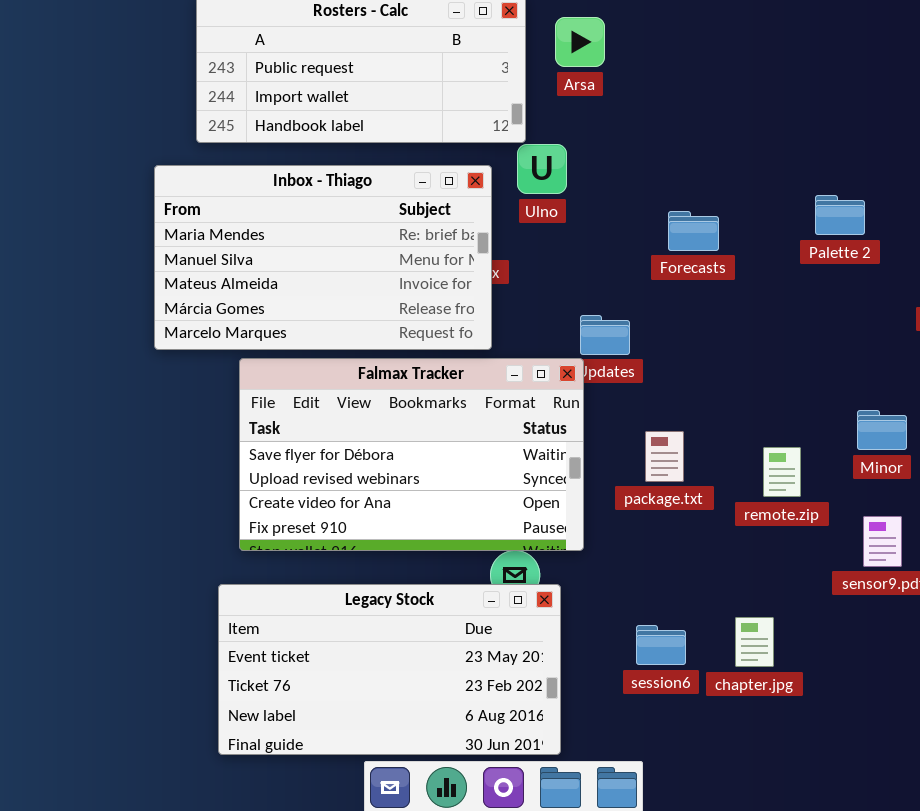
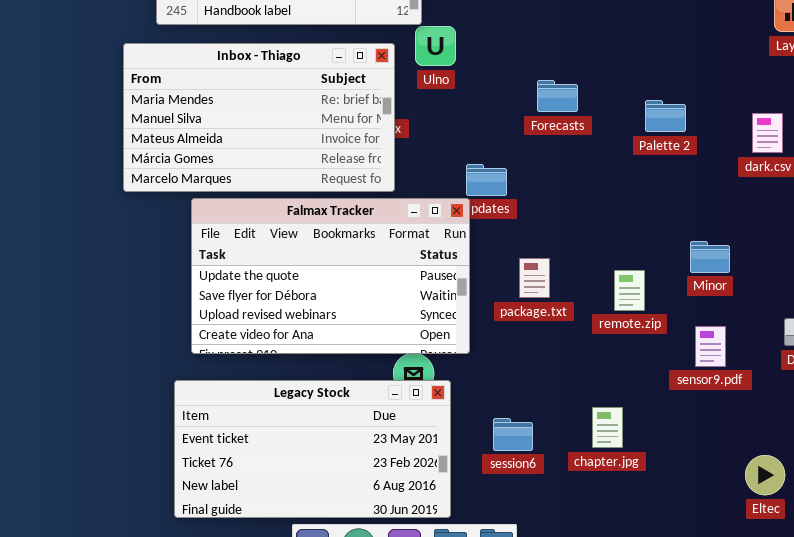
Palette 2: [815,195,865,235] -> [645,100,686,132], moved
Falmax Tracker: [239,358,584,551] -> [191,198,470,354], scrolled up 1 row
session6: [636,625,686,665] -> [493,418,533,451], moved

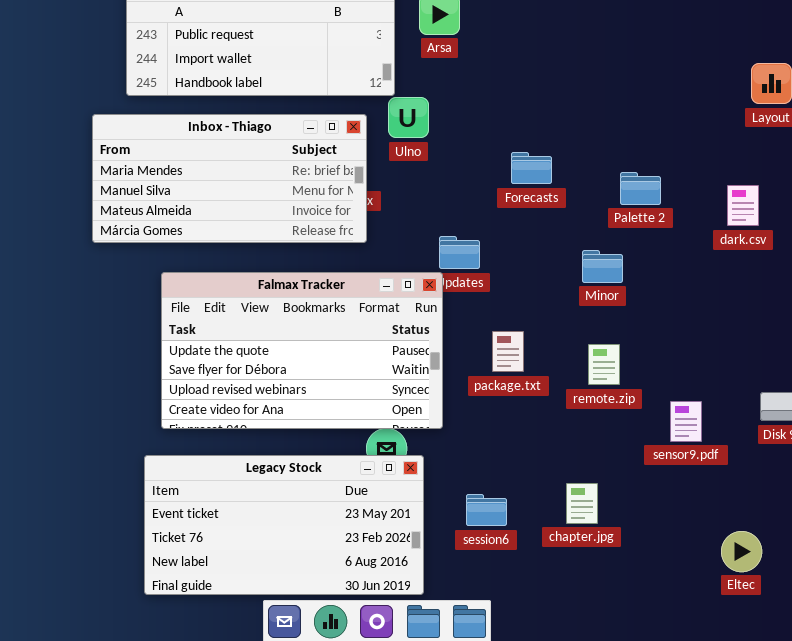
Inbox - Thiago: [123,43,395,192] -> [92,114,367,243], resized
Minor: [690,241,730,273] -> [582,250,623,283], moved

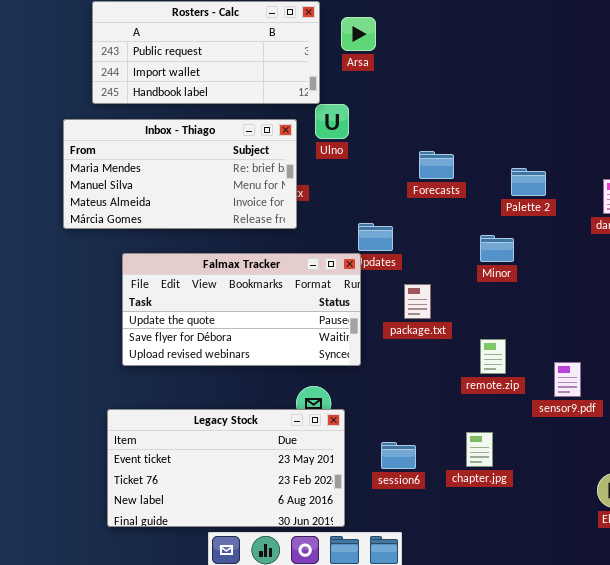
Falmax Tracker: [161,272,443,429] -> [122,253,361,366], resized
package.txt: [492,331,524,372] -> [404,284,431,319], moved
remote.zip: [588,344,620,385] -> [480,339,506,374], moved

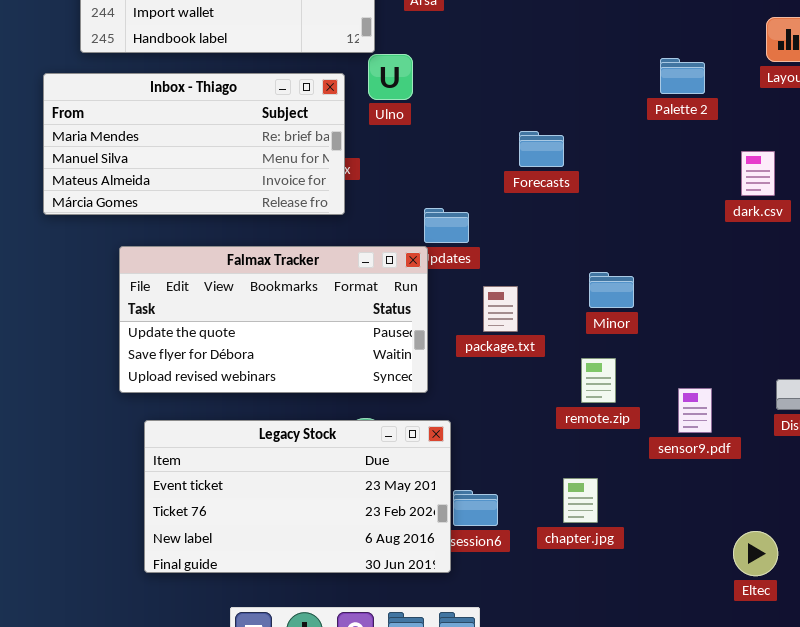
Forecasts: [419,151,454,179] -> [519,131,564,167], moved
Palette 2: [511,168,546,196] -> [660,58,705,94], moved
Minor: [480,235,514,262] -> [589,272,634,308], moved
Legacy Stock: [107,409,345,527] -> [144,420,451,573], moved

